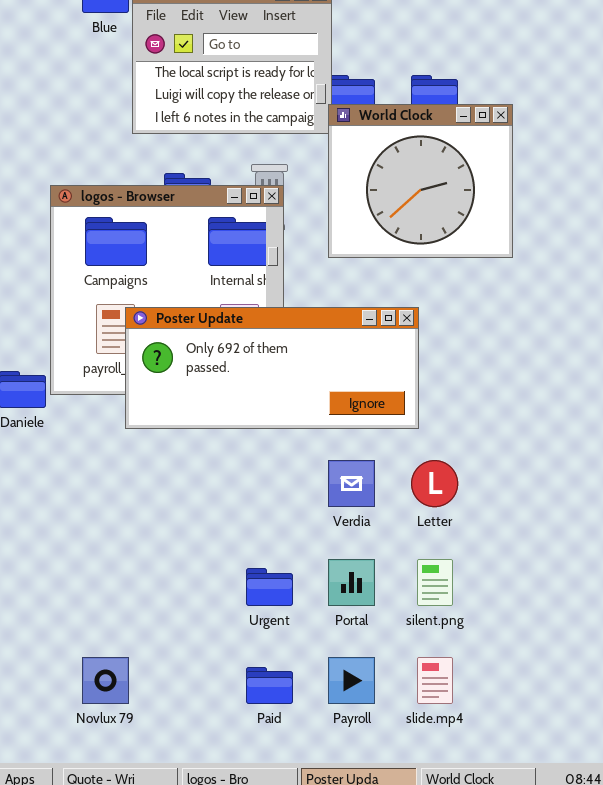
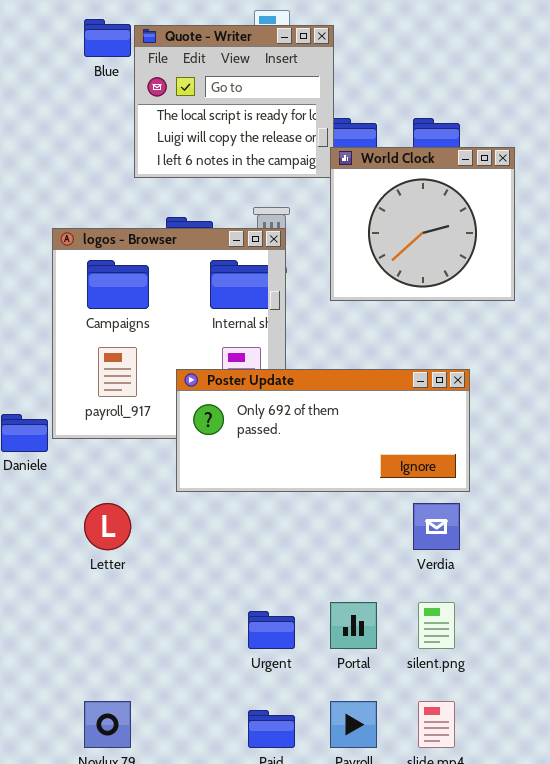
Poster Update: [125,307,419,429] -> [176,369,470,492], moved
Verdia: [328,460,375,507] -> [413,503,460,550], moved
Letter: [411,460,458,507] -> [84,503,131,550], moved

